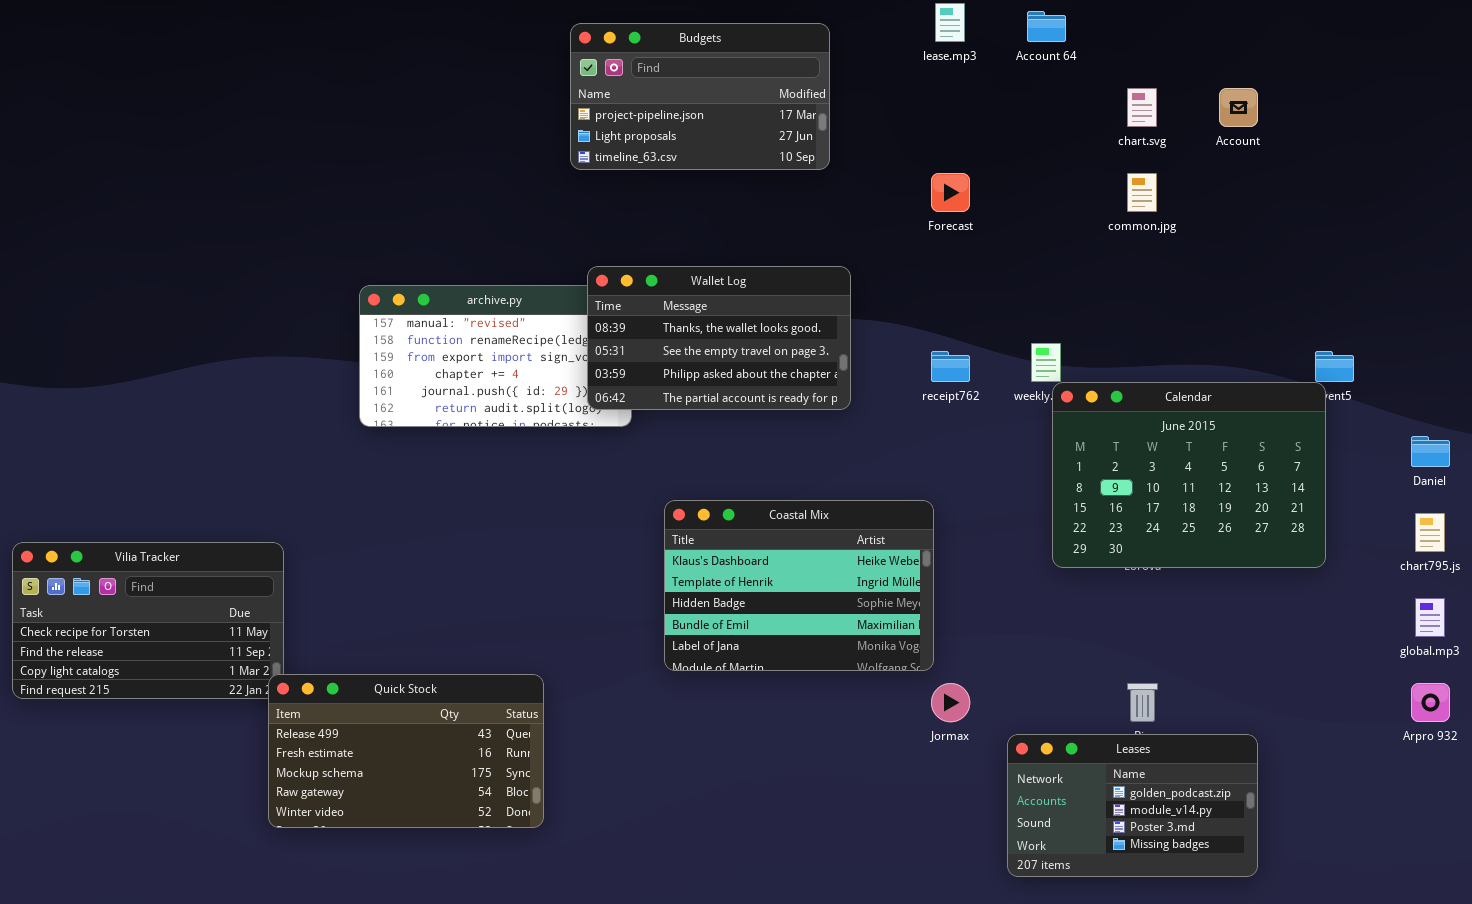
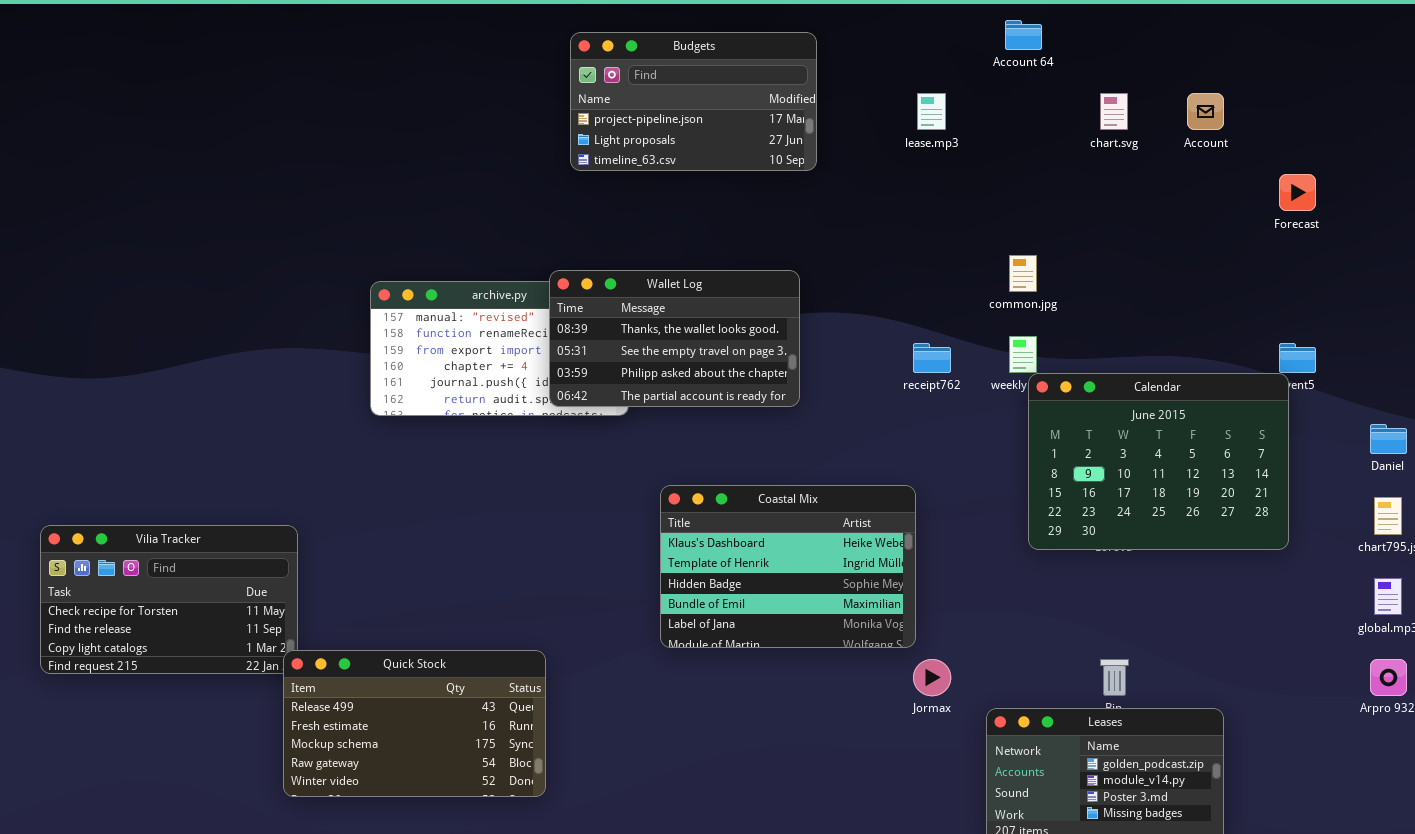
lease.mp3: [935,3,965,42] -> [917,93,946,130], moved
Forecast: [931,173,970,212] -> [1279,174,1316,211], moved
common.jpg: [1127,173,1157,212] -> [1009,255,1037,292], moved
Wallet Log: [587,266,851,410] -> [549,270,800,407], moved

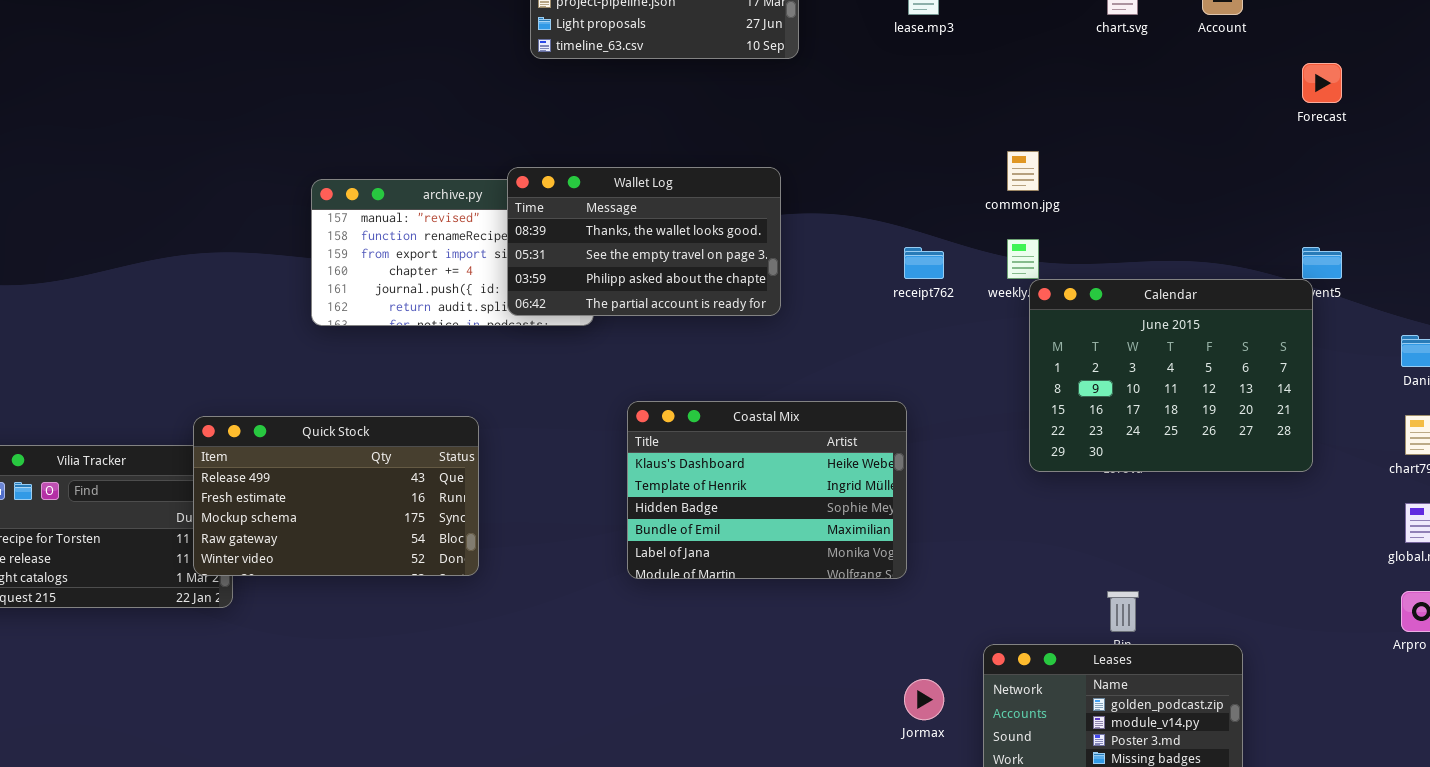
Quick Stock: [283,650,546,797] -> [193,416,479,576], moved
Jormax: [913,659,951,696] -> [904,679,944,720], moved

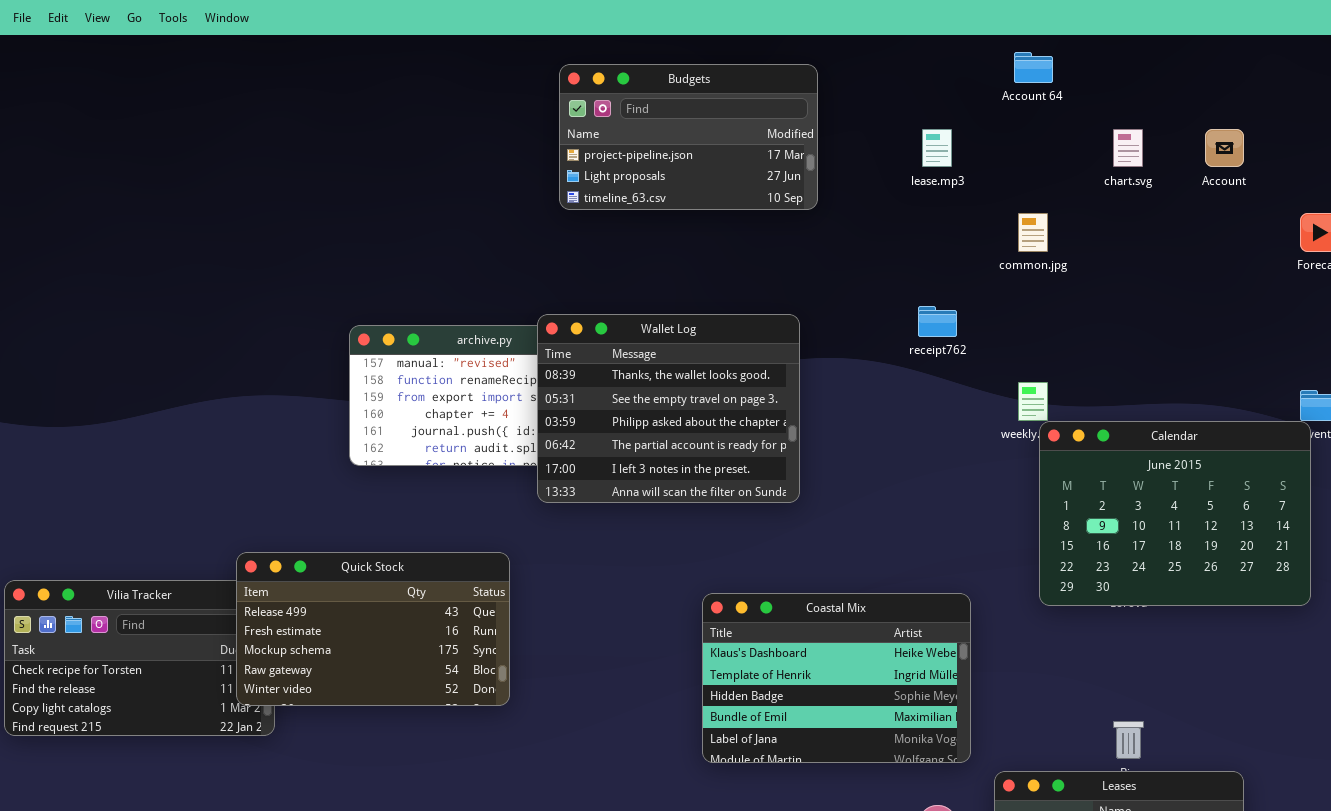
common.jpg: [1007,151,1039,191] -> [1018,213,1048,252], moved
Wallet Log: [507,167,781,316] -> [537,314,800,503], resized
receipt762: [904,247,944,279] -> [918,306,957,337], moved
Coastal Mix: [627,401,907,579] -> [702,593,971,763], moved

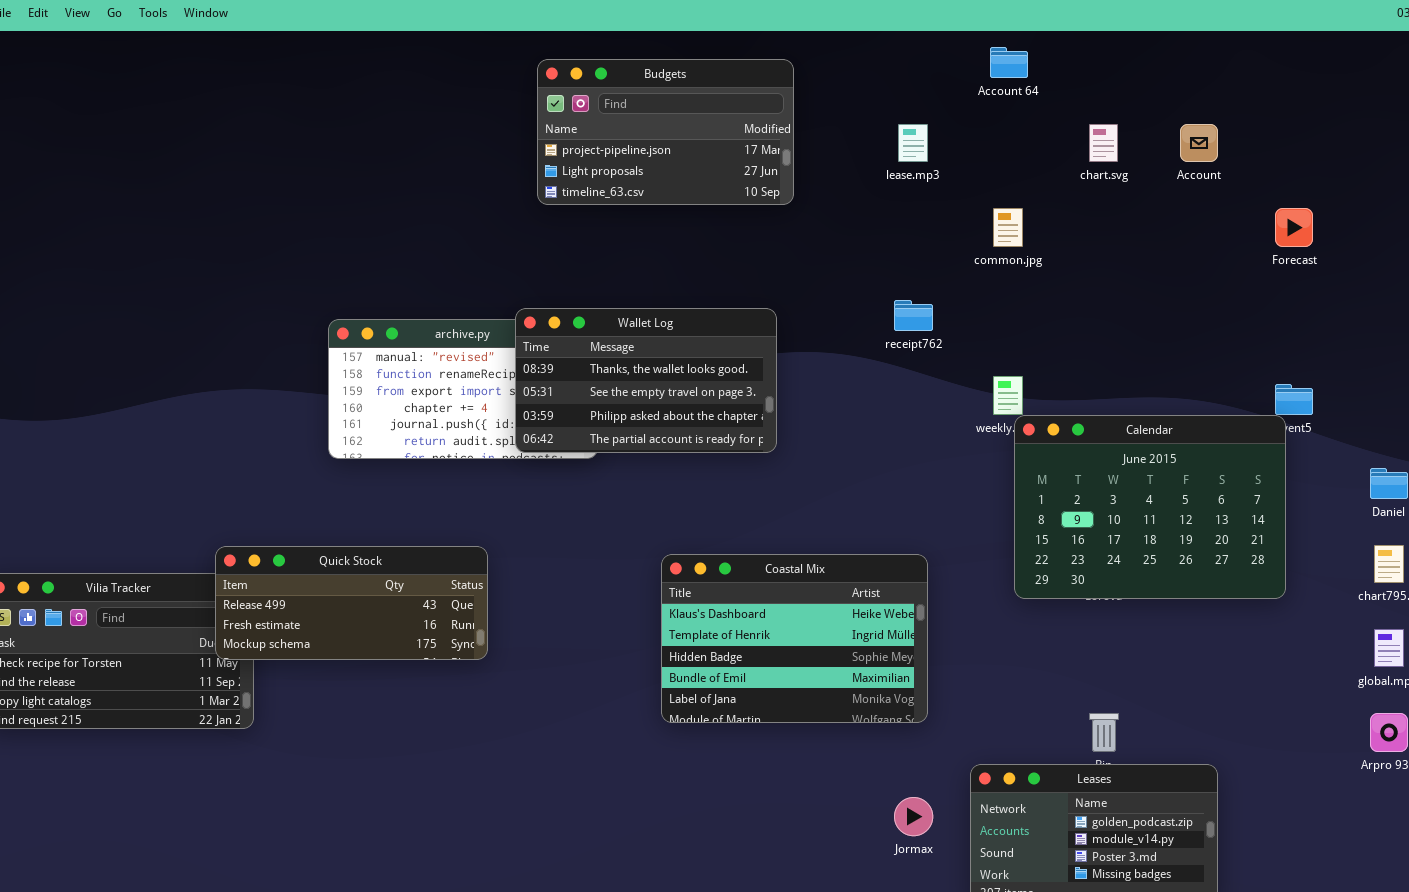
Wallet Log: [537,314,800,503] -> [515,308,777,453], resized
Quick Stock: [236,552,510,706] -> [215,546,488,660], resized
Coastal Mix: [702,593,971,763] -> [661,554,928,723], moved

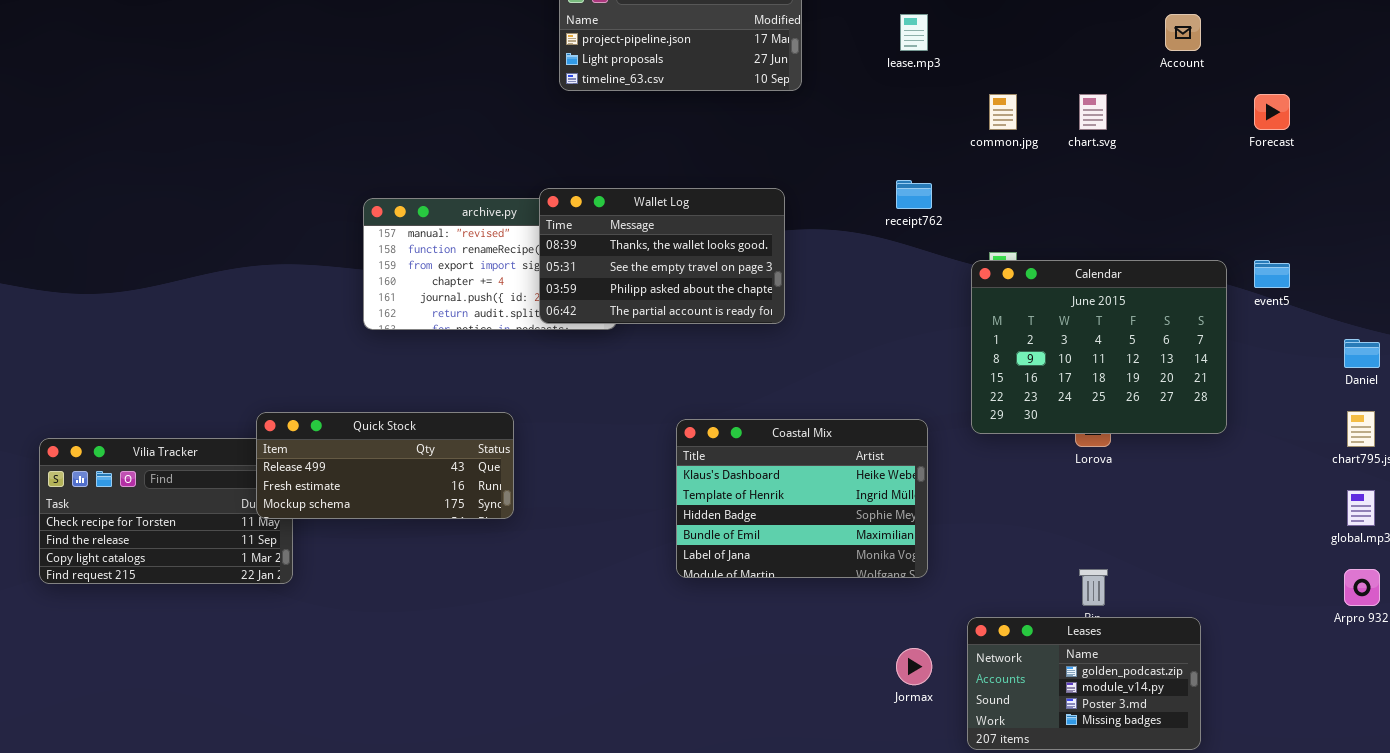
chart.svg: [1089,124,1118,162] -> [1079,94,1107,130], moved
Calendar: [1014,415,1286,599] -> [971,260,1227,434], moved

